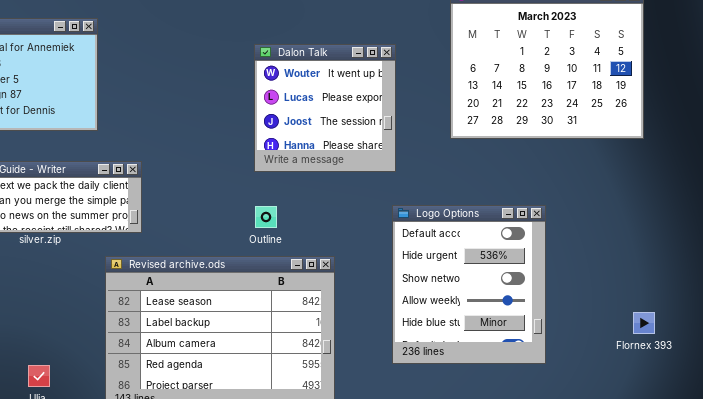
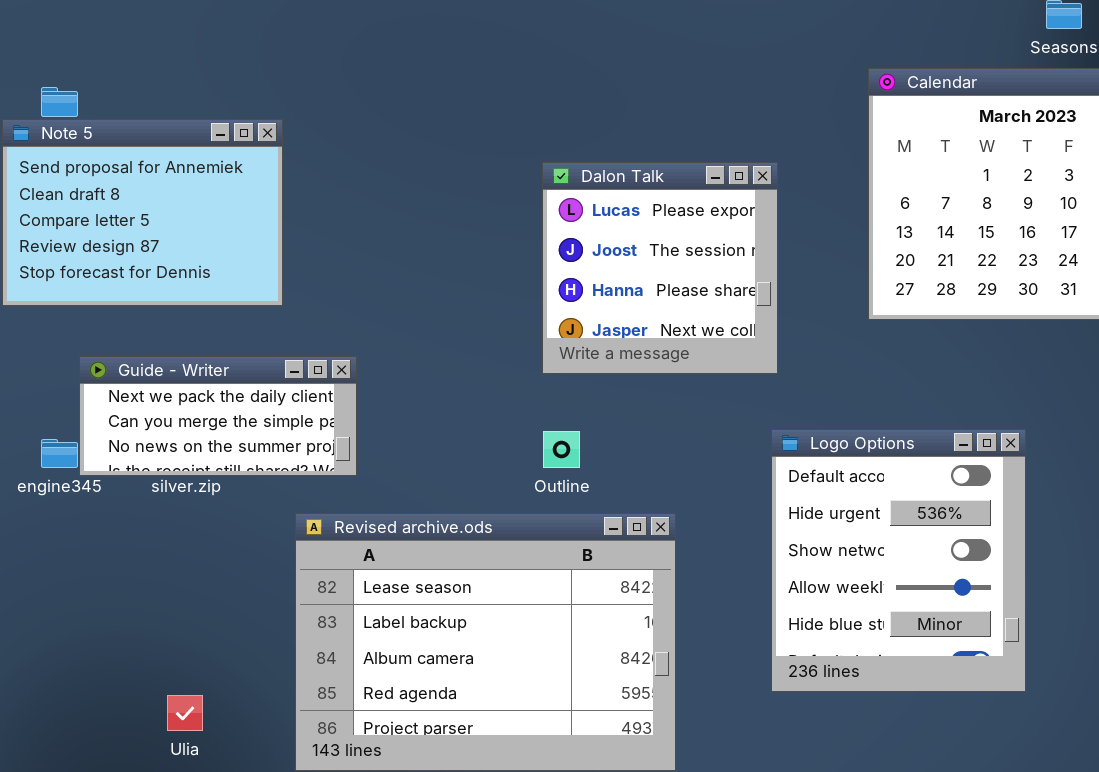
Dalon Talk: [254,44,396,172] -> [542,162,778,374], scrolled down 1 row

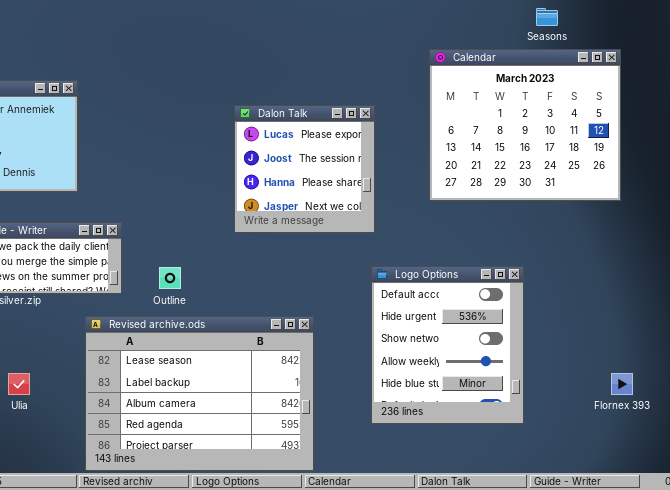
Outline: [543,431,580,468] -> [159,267,181,289], moved
Ulia: [167,695,203,731] -> [8,373,30,395], moved

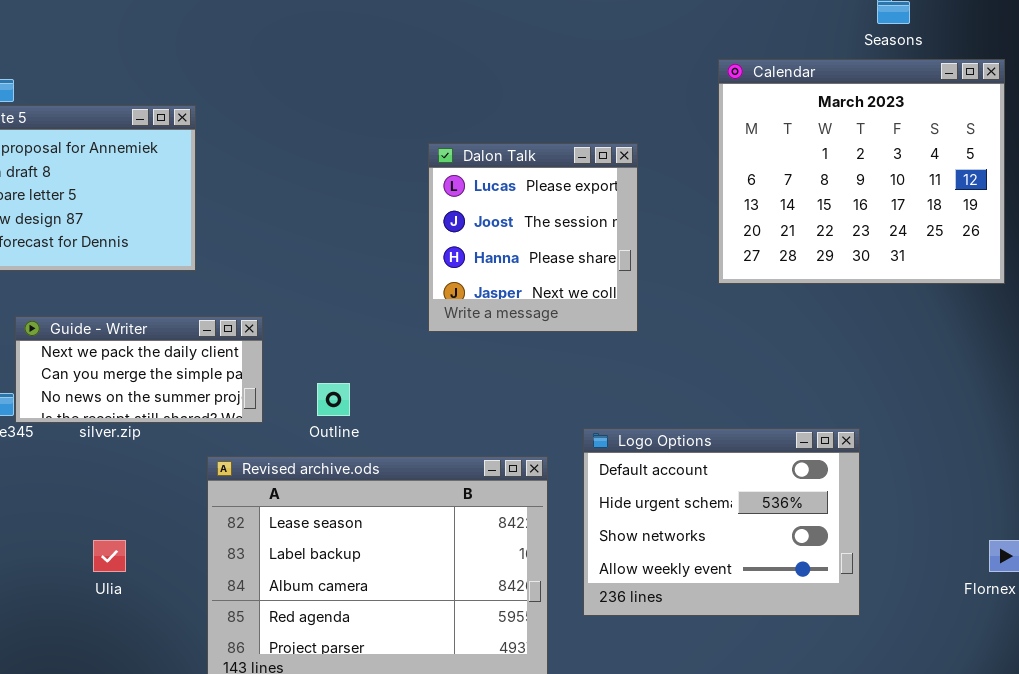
Logo Options: [371,266,524,424] -> [583,428,860,616], resized

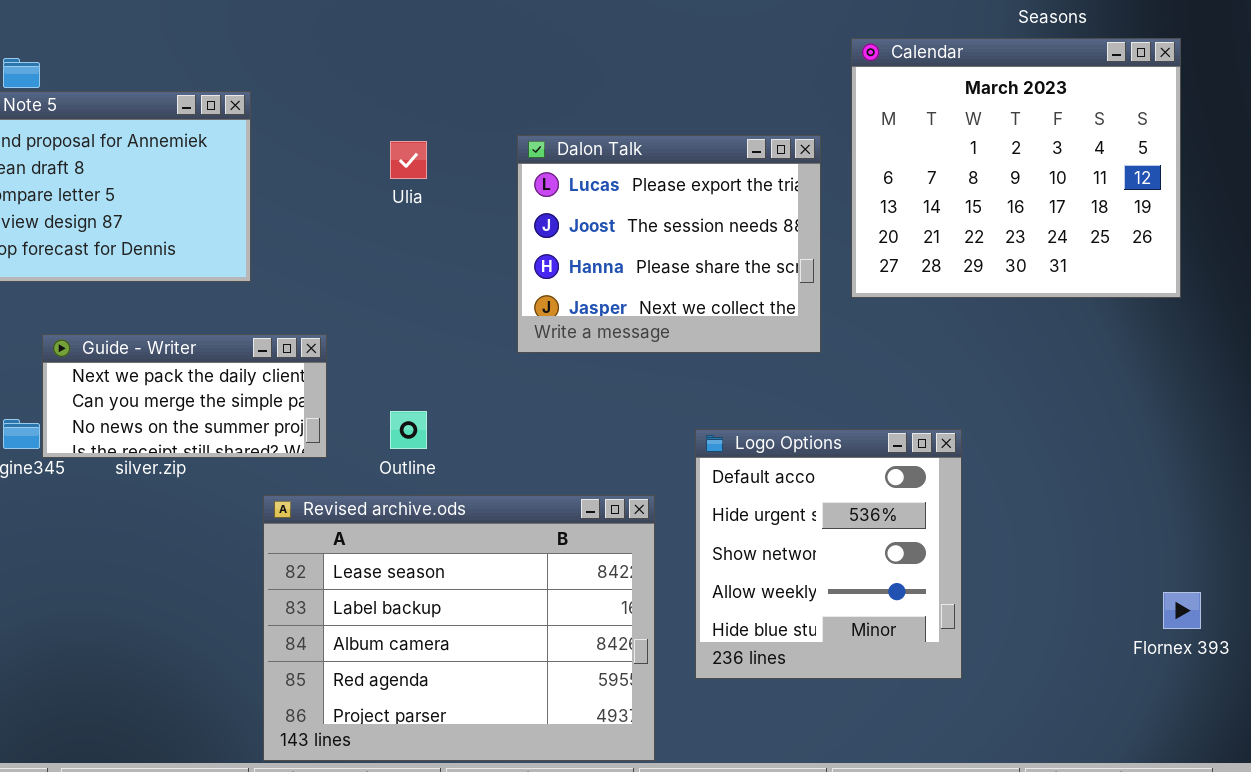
Dalon Talk: [428,143,638,332] -> [517,135,821,353], resized
Logo Options: [583,428,860,616] -> [695,429,962,679], resized
Ulia: [93,540,126,572] -> [390,141,427,179], moved

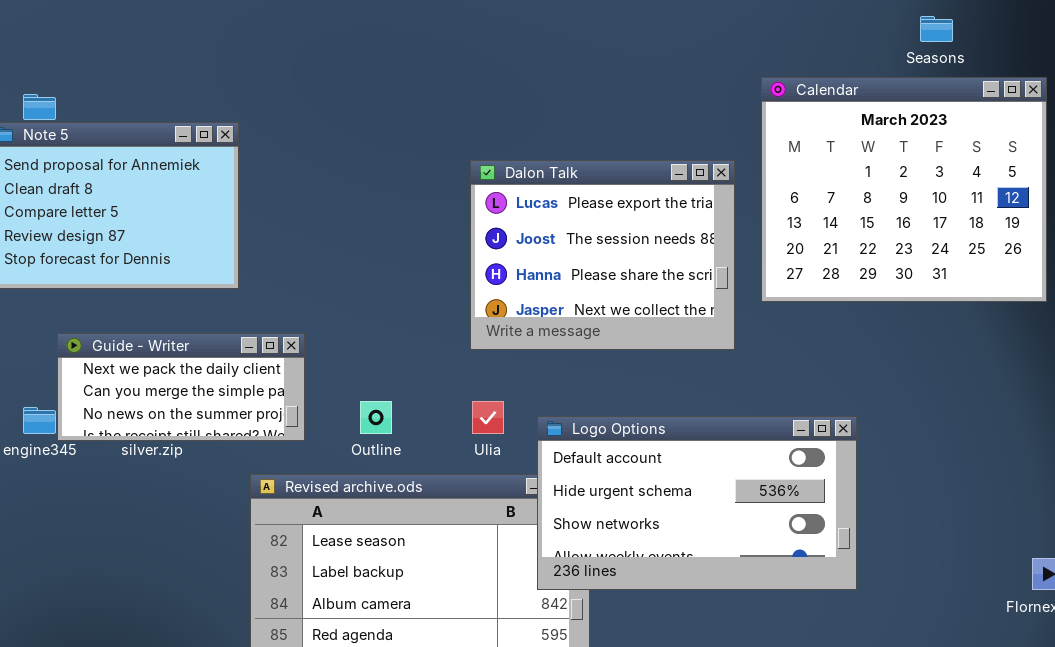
Ulia: [390,141,427,179] -> [472,401,504,434], moved
Logo Options: [695,429,962,679] -> [537,416,857,590], resized

